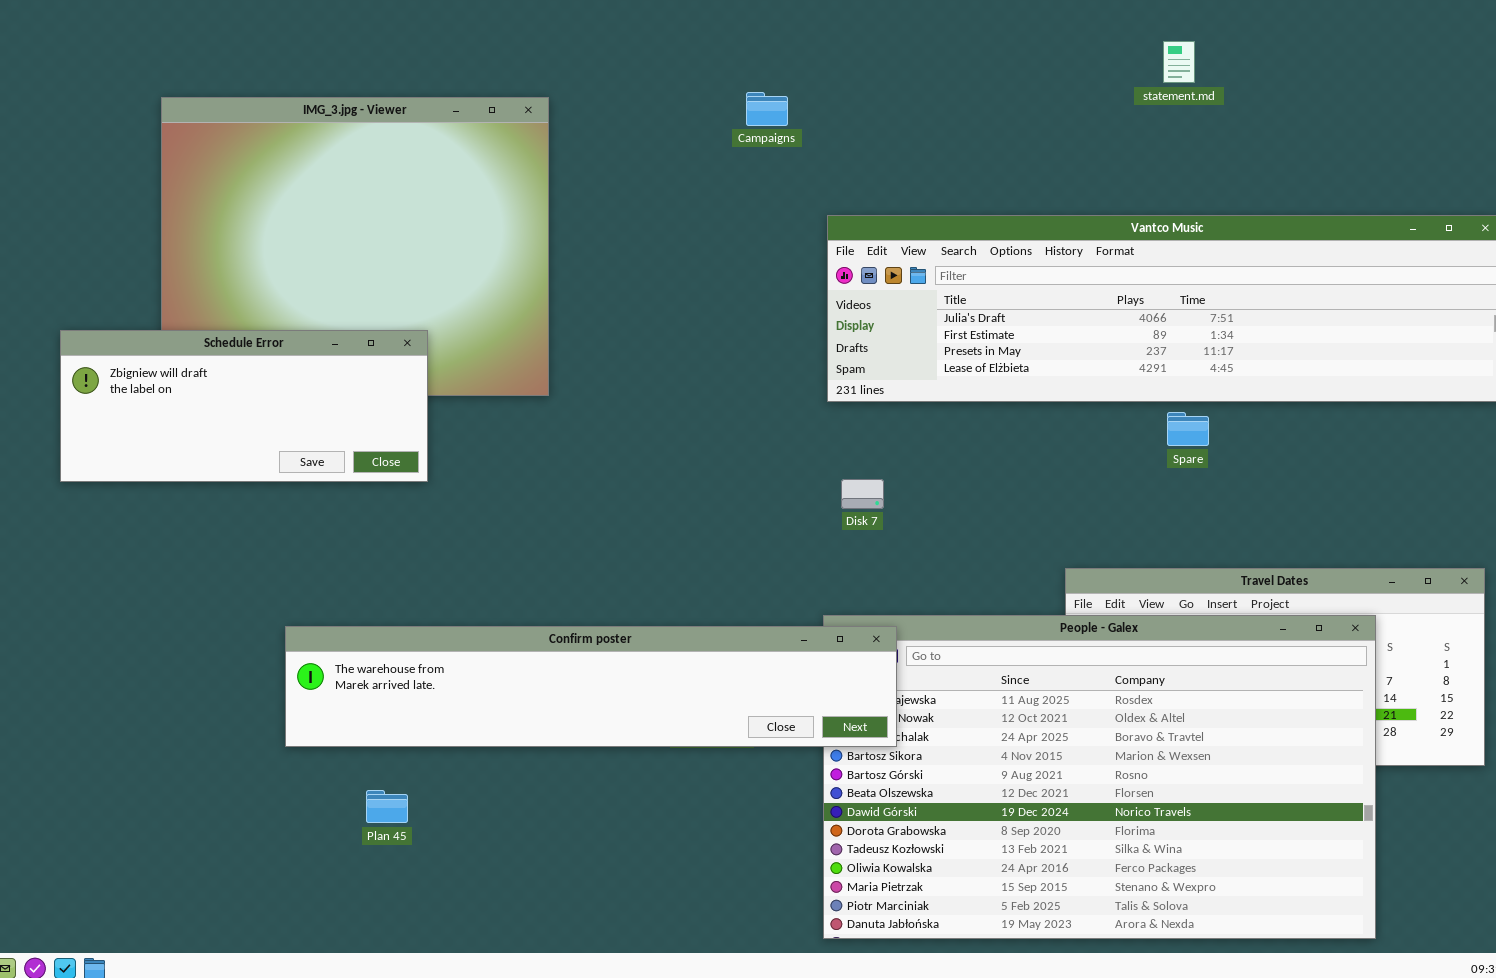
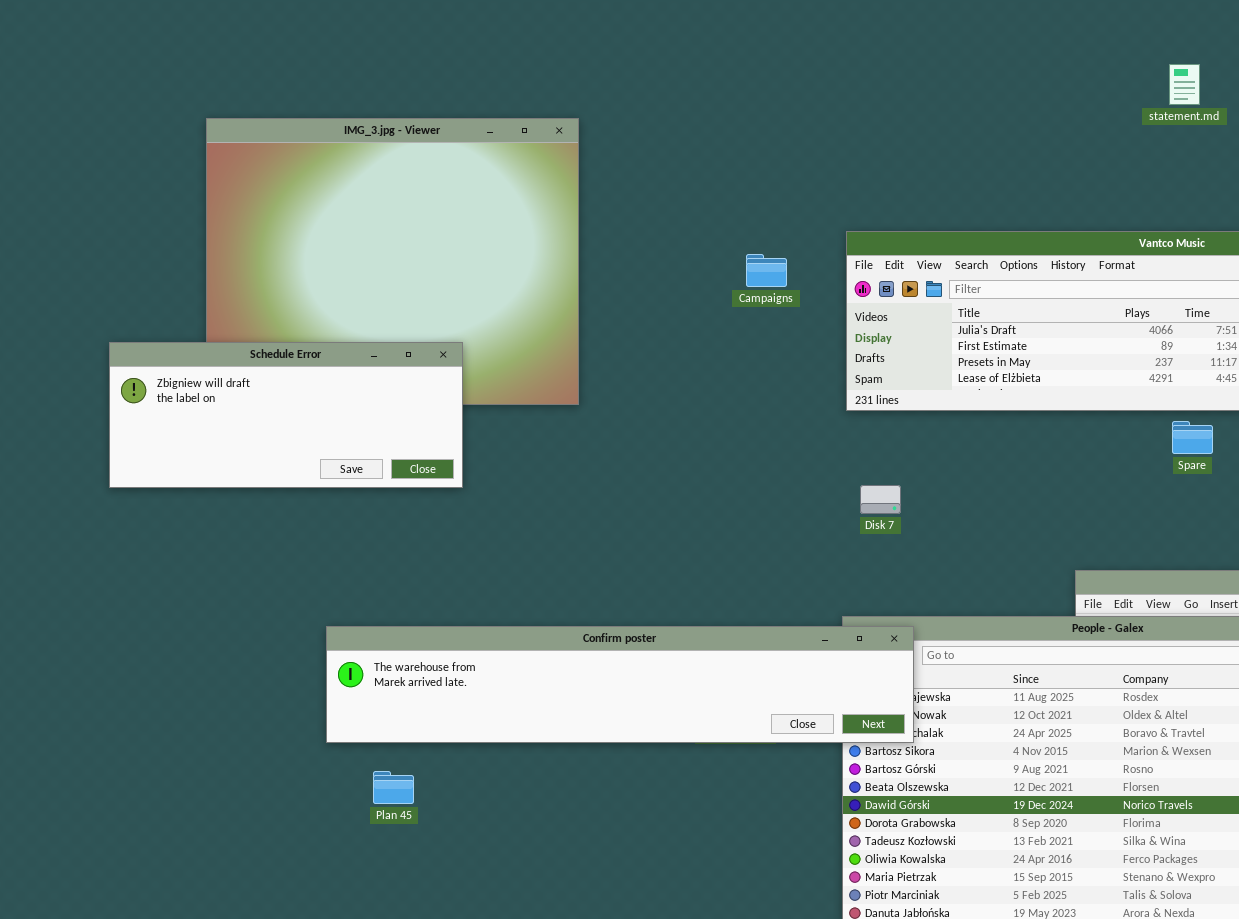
Campaigns: [746,92,788,126] -> [746,254,787,287], moved
Plan 45: [366,790,408,823] -> [373,771,414,804], moved

